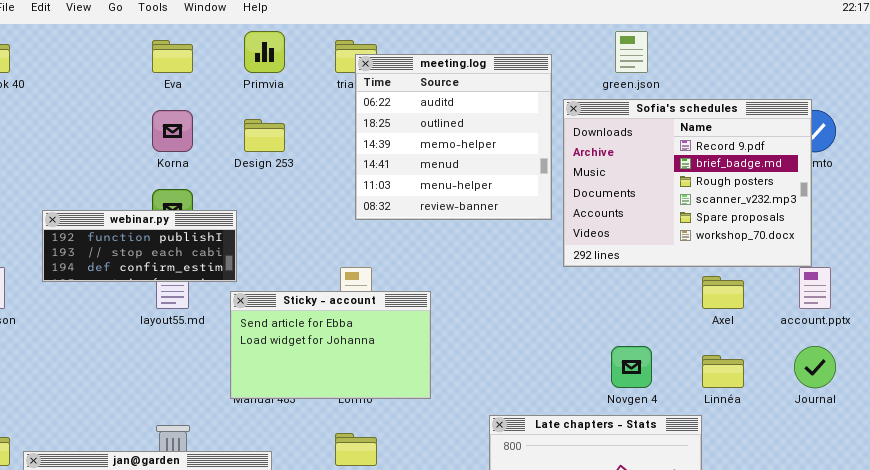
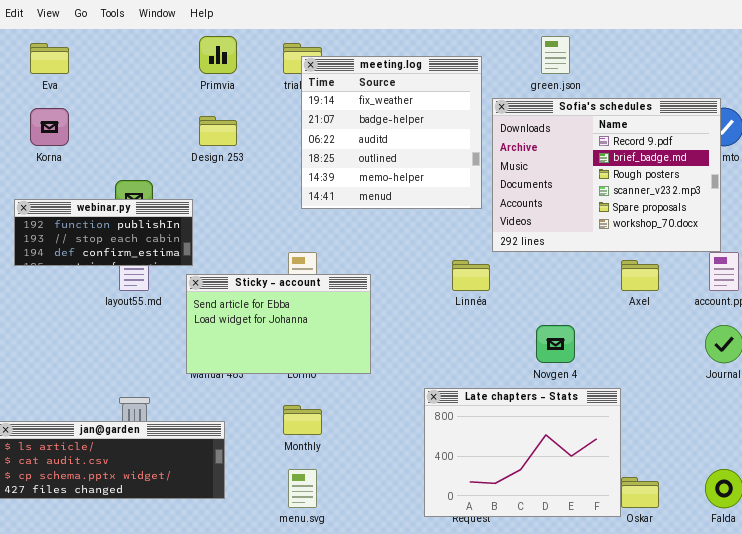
Eva: [152,40,193,73] -> [30,43,69,74], moved
meeting.log: [355,54,552,220] -> [301,56,482,209], scrolled up 2 rows
Korna: [152,110,193,152] -> [30,108,69,146], moved
Linnéa: [702,355,744,388] -> [452,260,490,291], moved

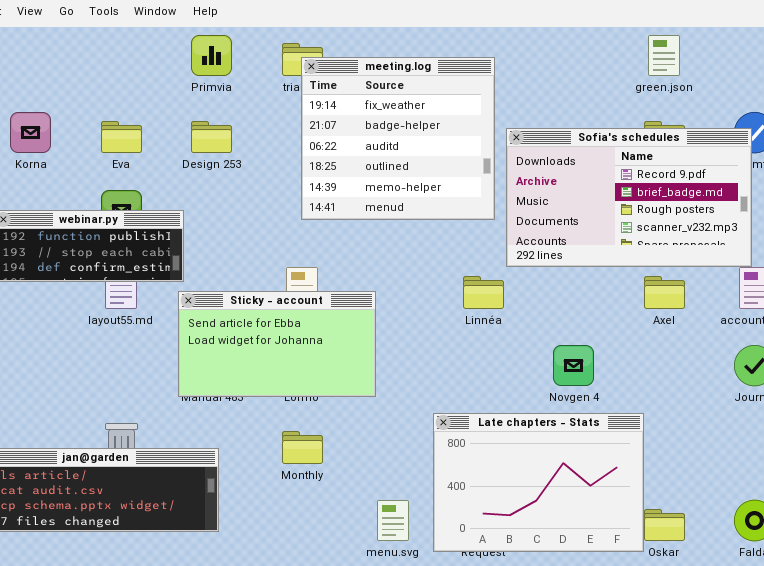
green.json: [541,36,570,74] -> [648,35,680,76], moved
Eva: [30,43,69,74] -> [101,121,142,153], moved
Sofia's schedules: [492,98,721,252] -> [506,128,752,267], resized
menu.svg: [288,469,317,508] -> [377,500,409,541], moved

